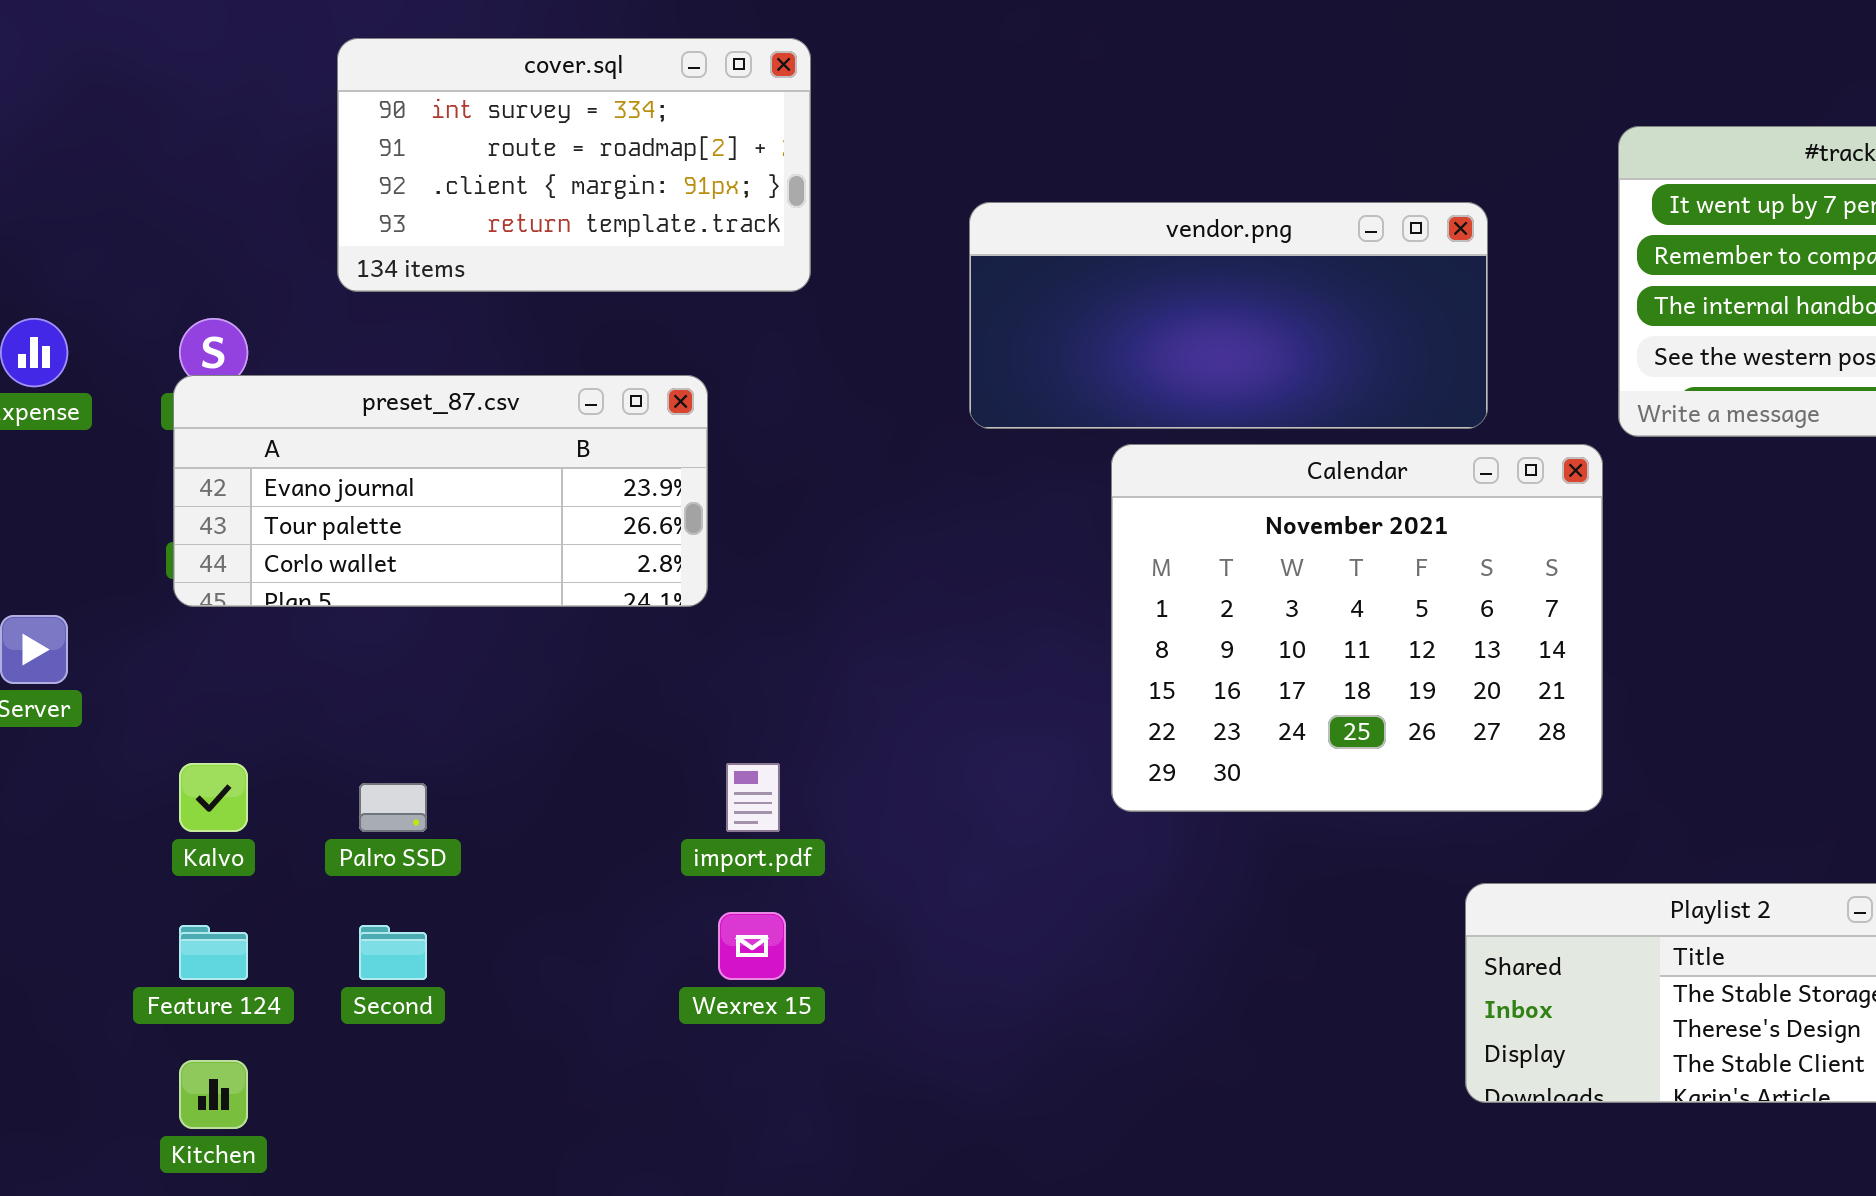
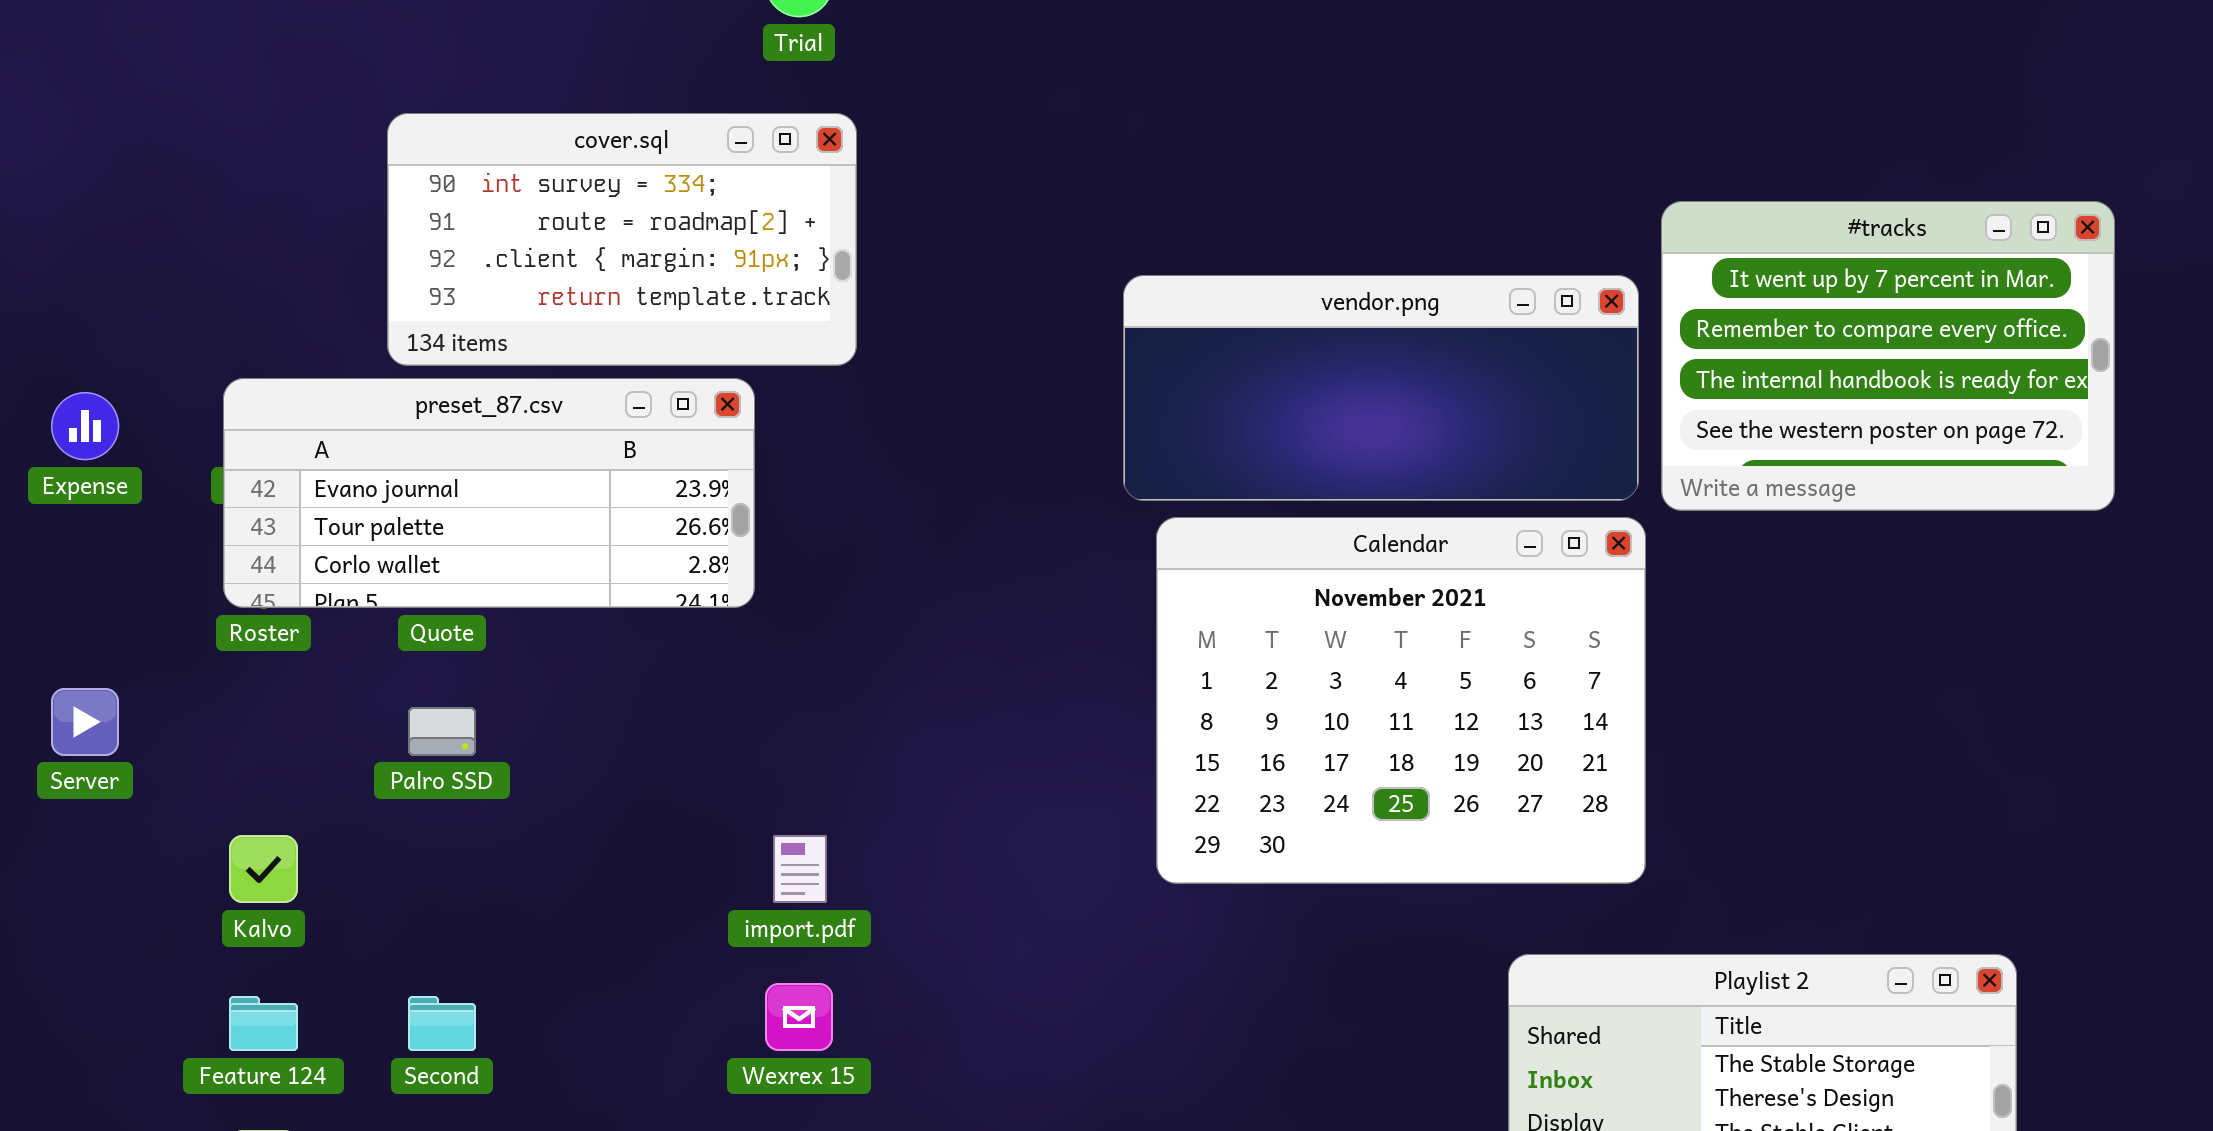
vendor.png: [969,202,1488,429] -> [1123,275,1639,501], moved
preset_87.csv: [173,375,708,607] -> [223,378,755,608], moved
Palro SSD: [359,783,427,832] -> [408,707,476,756], moved

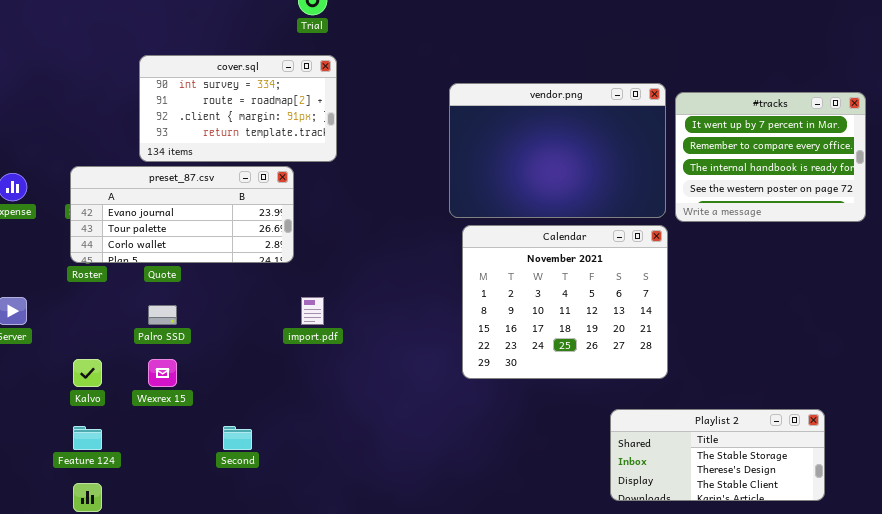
vendor.png: [1123,275,1639,501] -> [449,83,666,218], resized
import.pdf: [773,835,827,903] -> [301,297,324,325], moved
Wexrex 15: [765,983,833,1051] -> [148,359,177,387], moved
Second: [408,996,476,1051] -> [223,426,252,450], moved

